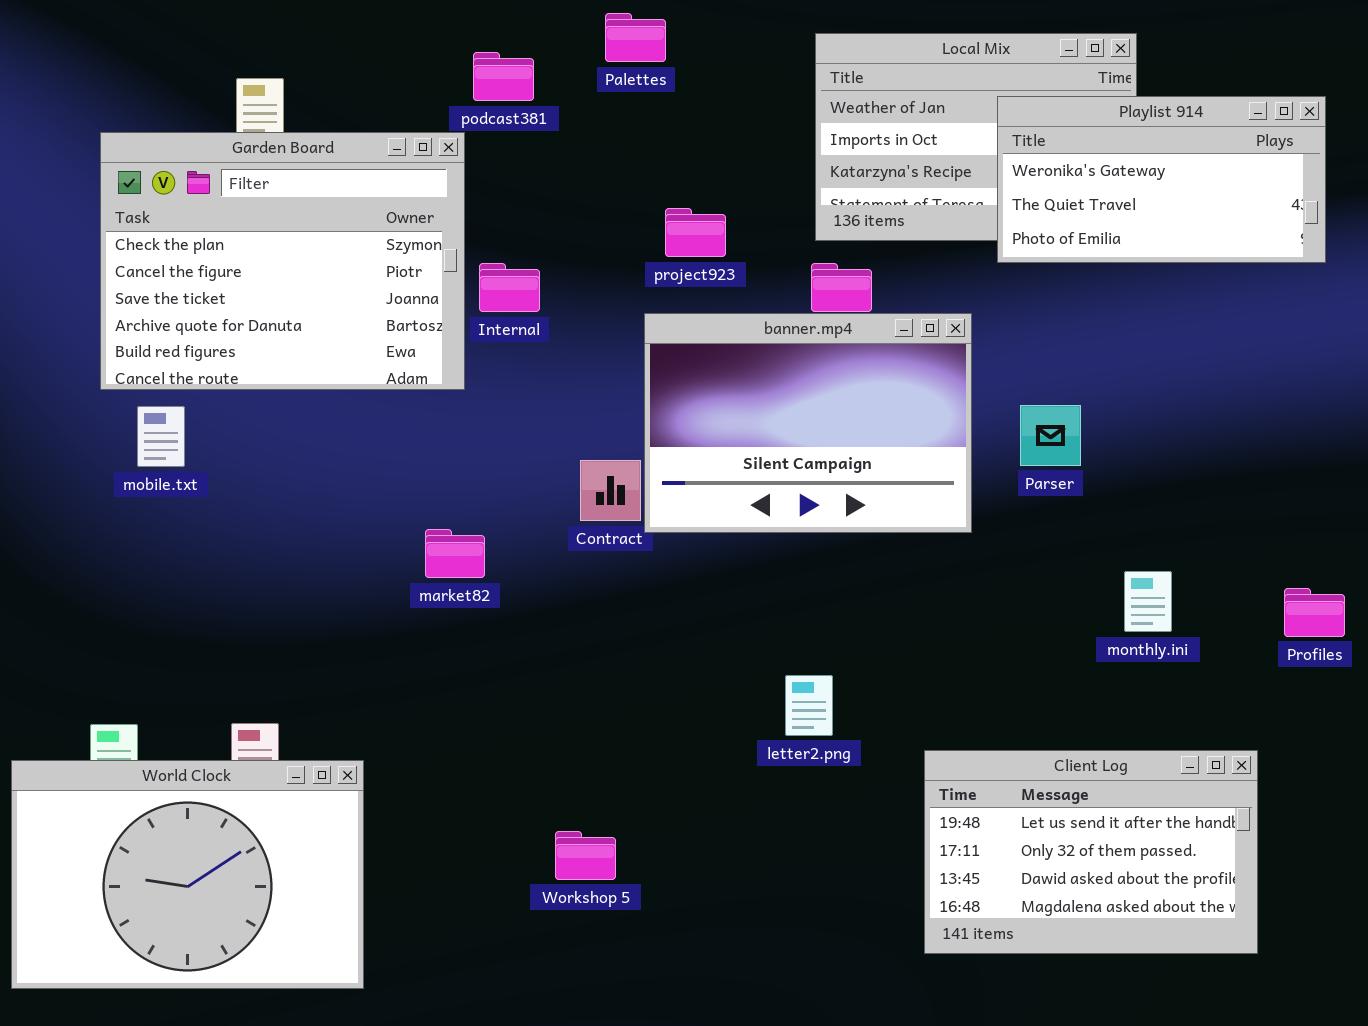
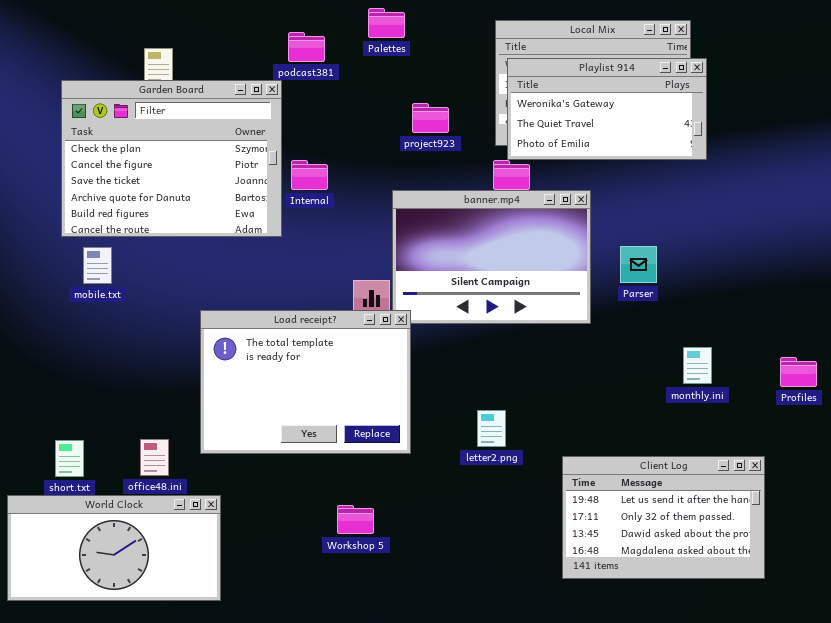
Playlist 914: [997,96,1326,263] -> [507,58,707,160], moved
project923: [665,208,726,257] -> [412,103,449,133], moved
Load receipt?: none -> [200,310,411,454], opened
World Clock: [11,760,364,989] -> [7,495,221,601], resized

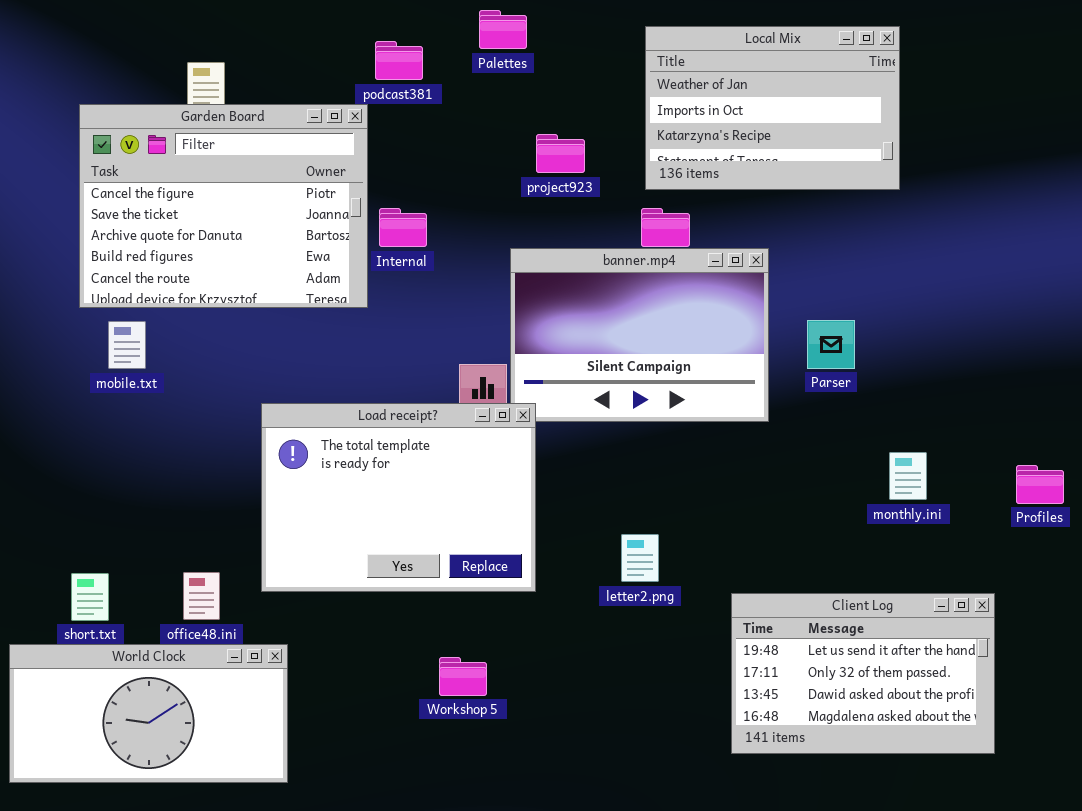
Playlist 914: [507,58,707,160] -> none, closed
Garden Board: [61,80,282,237] -> [79,104,368,308], scrolled down 1 row

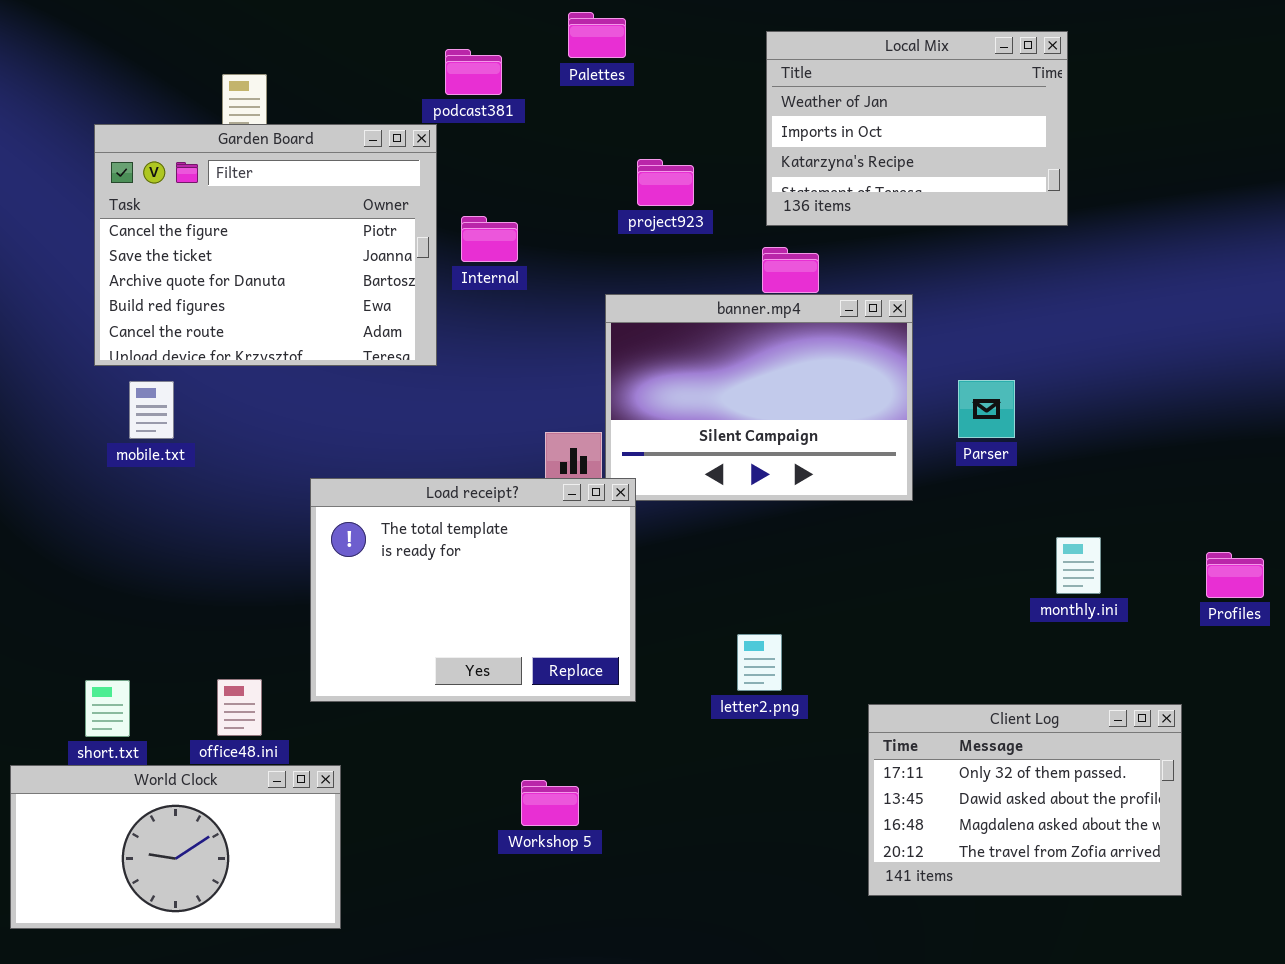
Internal: [379,208,427,247] -> [461,216,518,262], moved
Client Log: [731,593,995,754] -> [868,704,1182,896], scrolled down 1 row

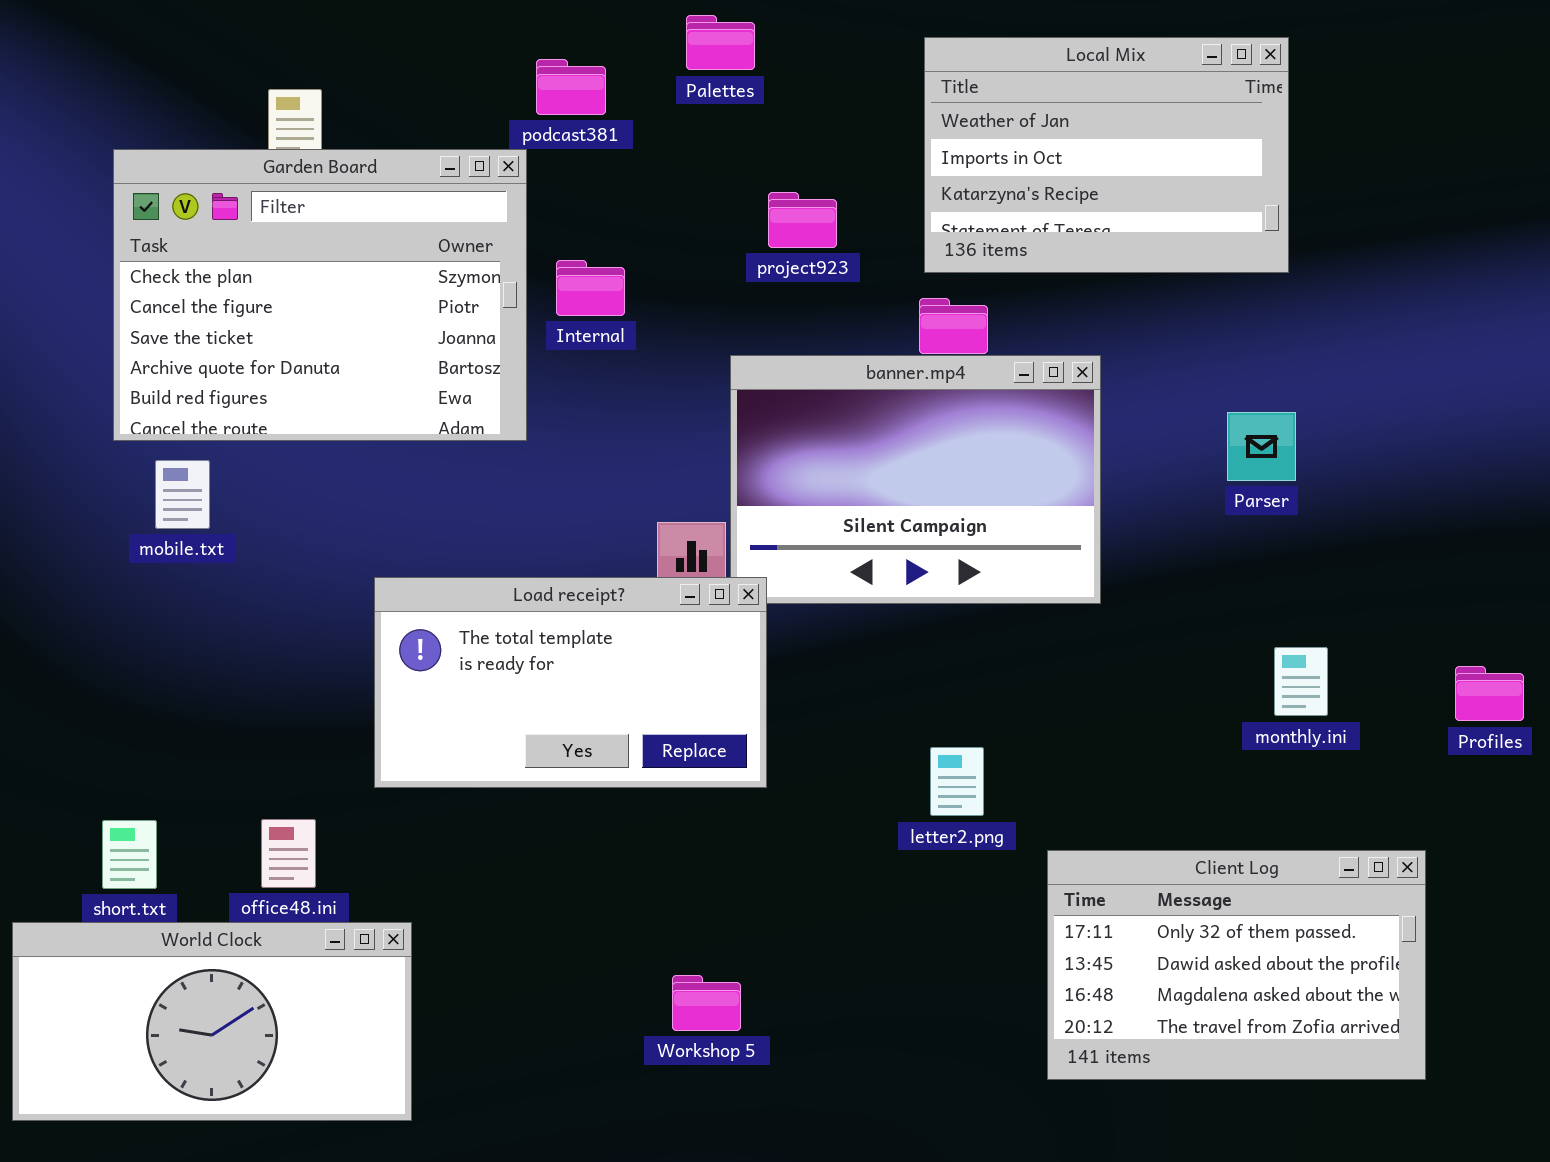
Garden Board: [94,124,437,366] -> [113,149,527,441], scrolled up 1 row
Parser: [958,380,1015,438] -> [1227,412,1296,481], moved
Load receipt?: [310,478,636,702] -> [374,577,767,788], resized
letter2.png: [737,634,782,691] -> [930,747,984,816], moved
Workshop 5: [521,780,579,826] -> [672,975,741,1031], moved

